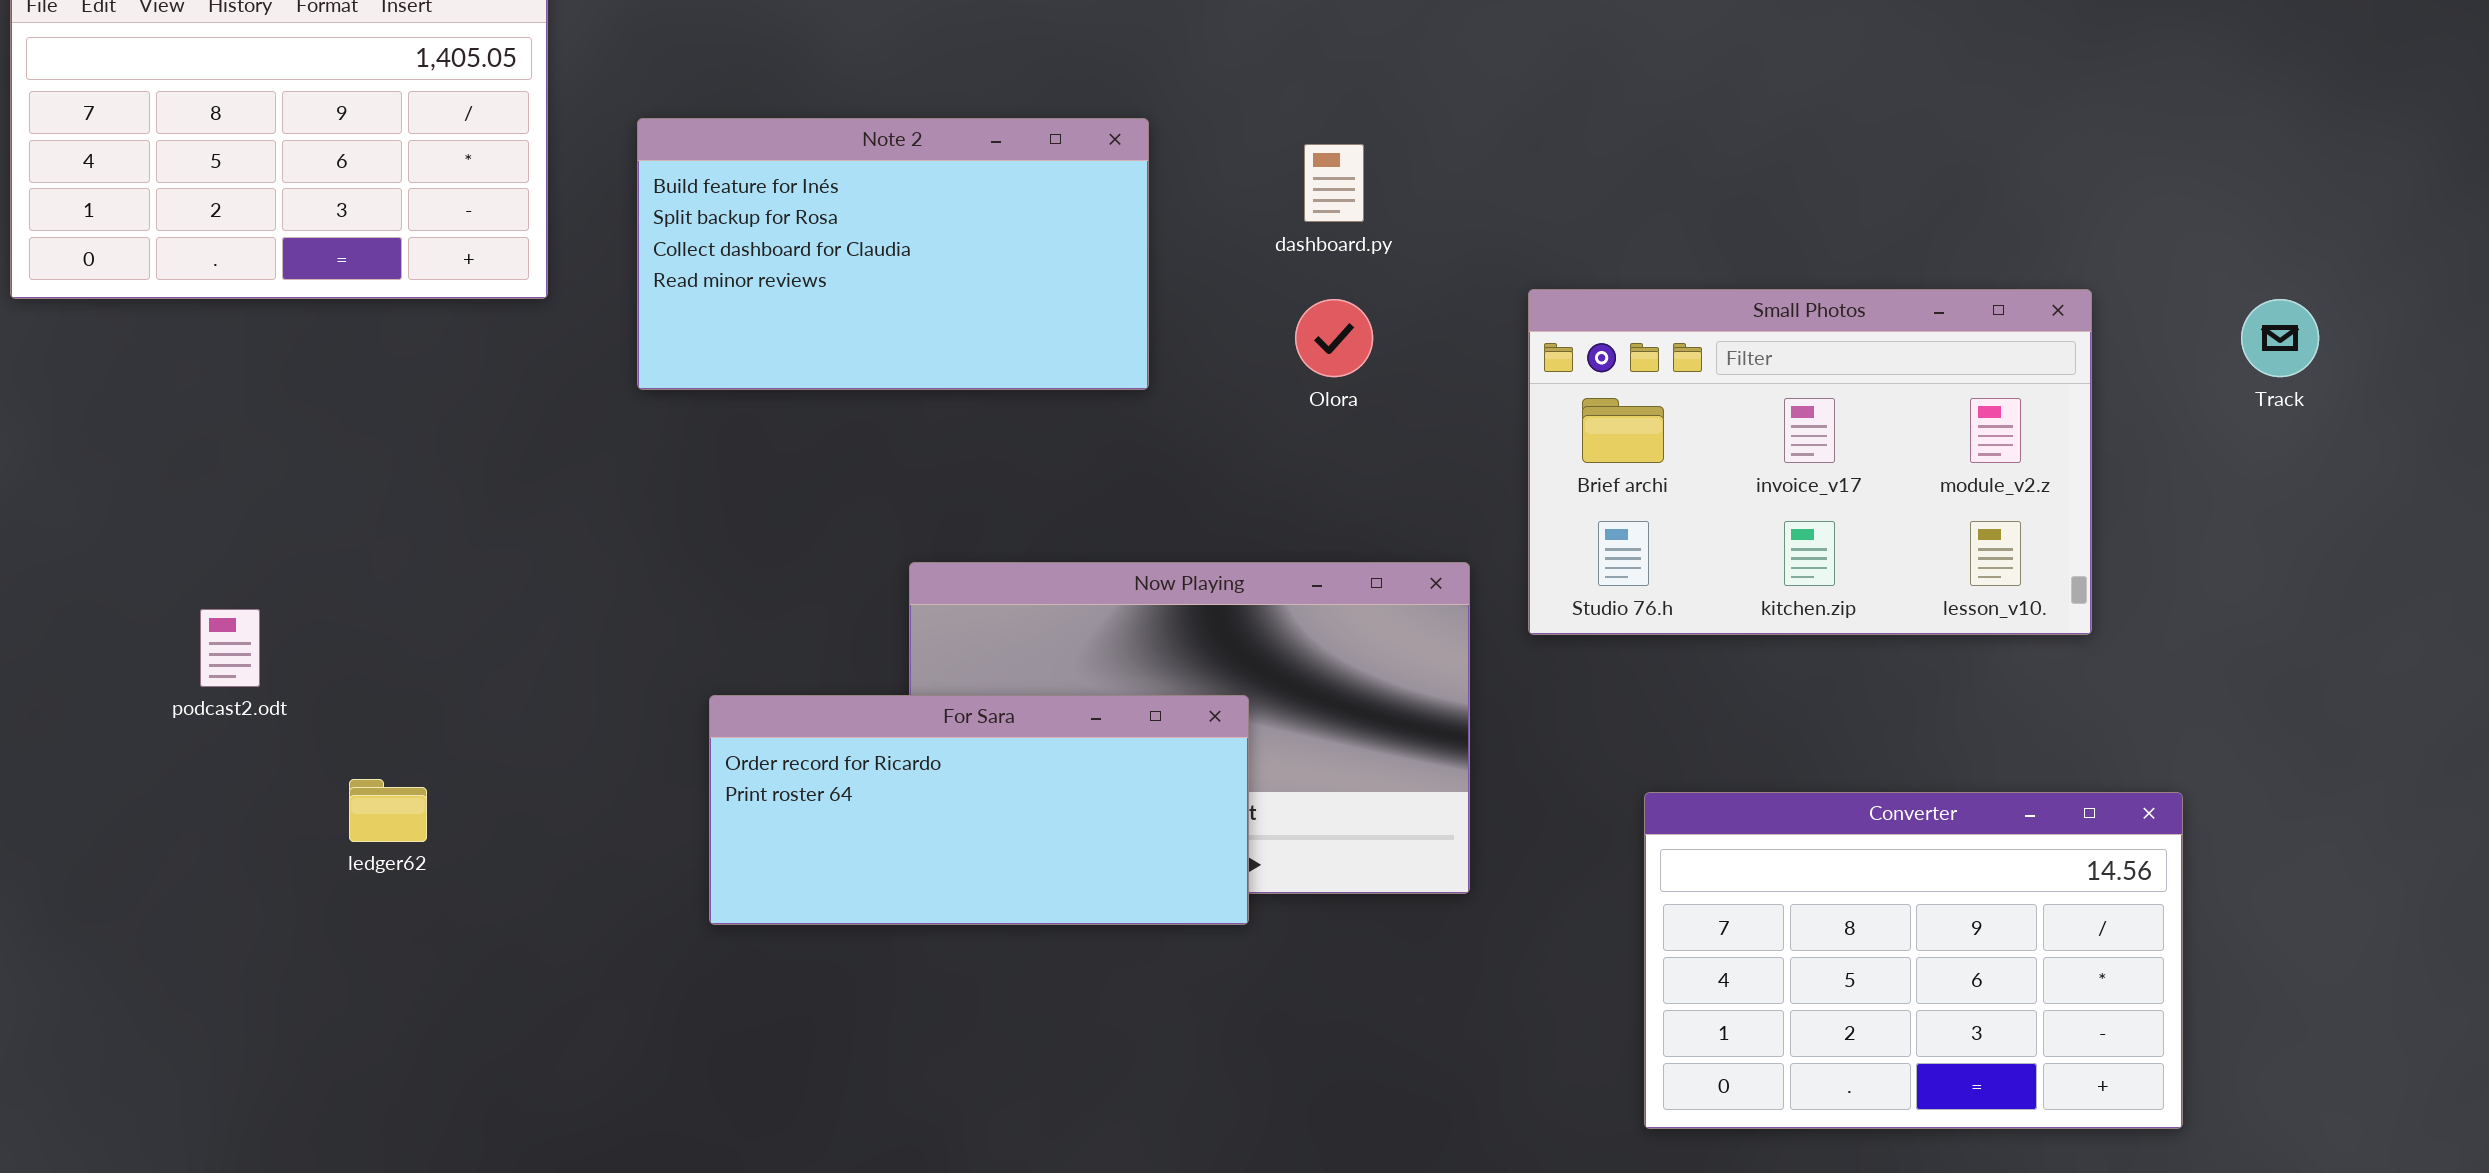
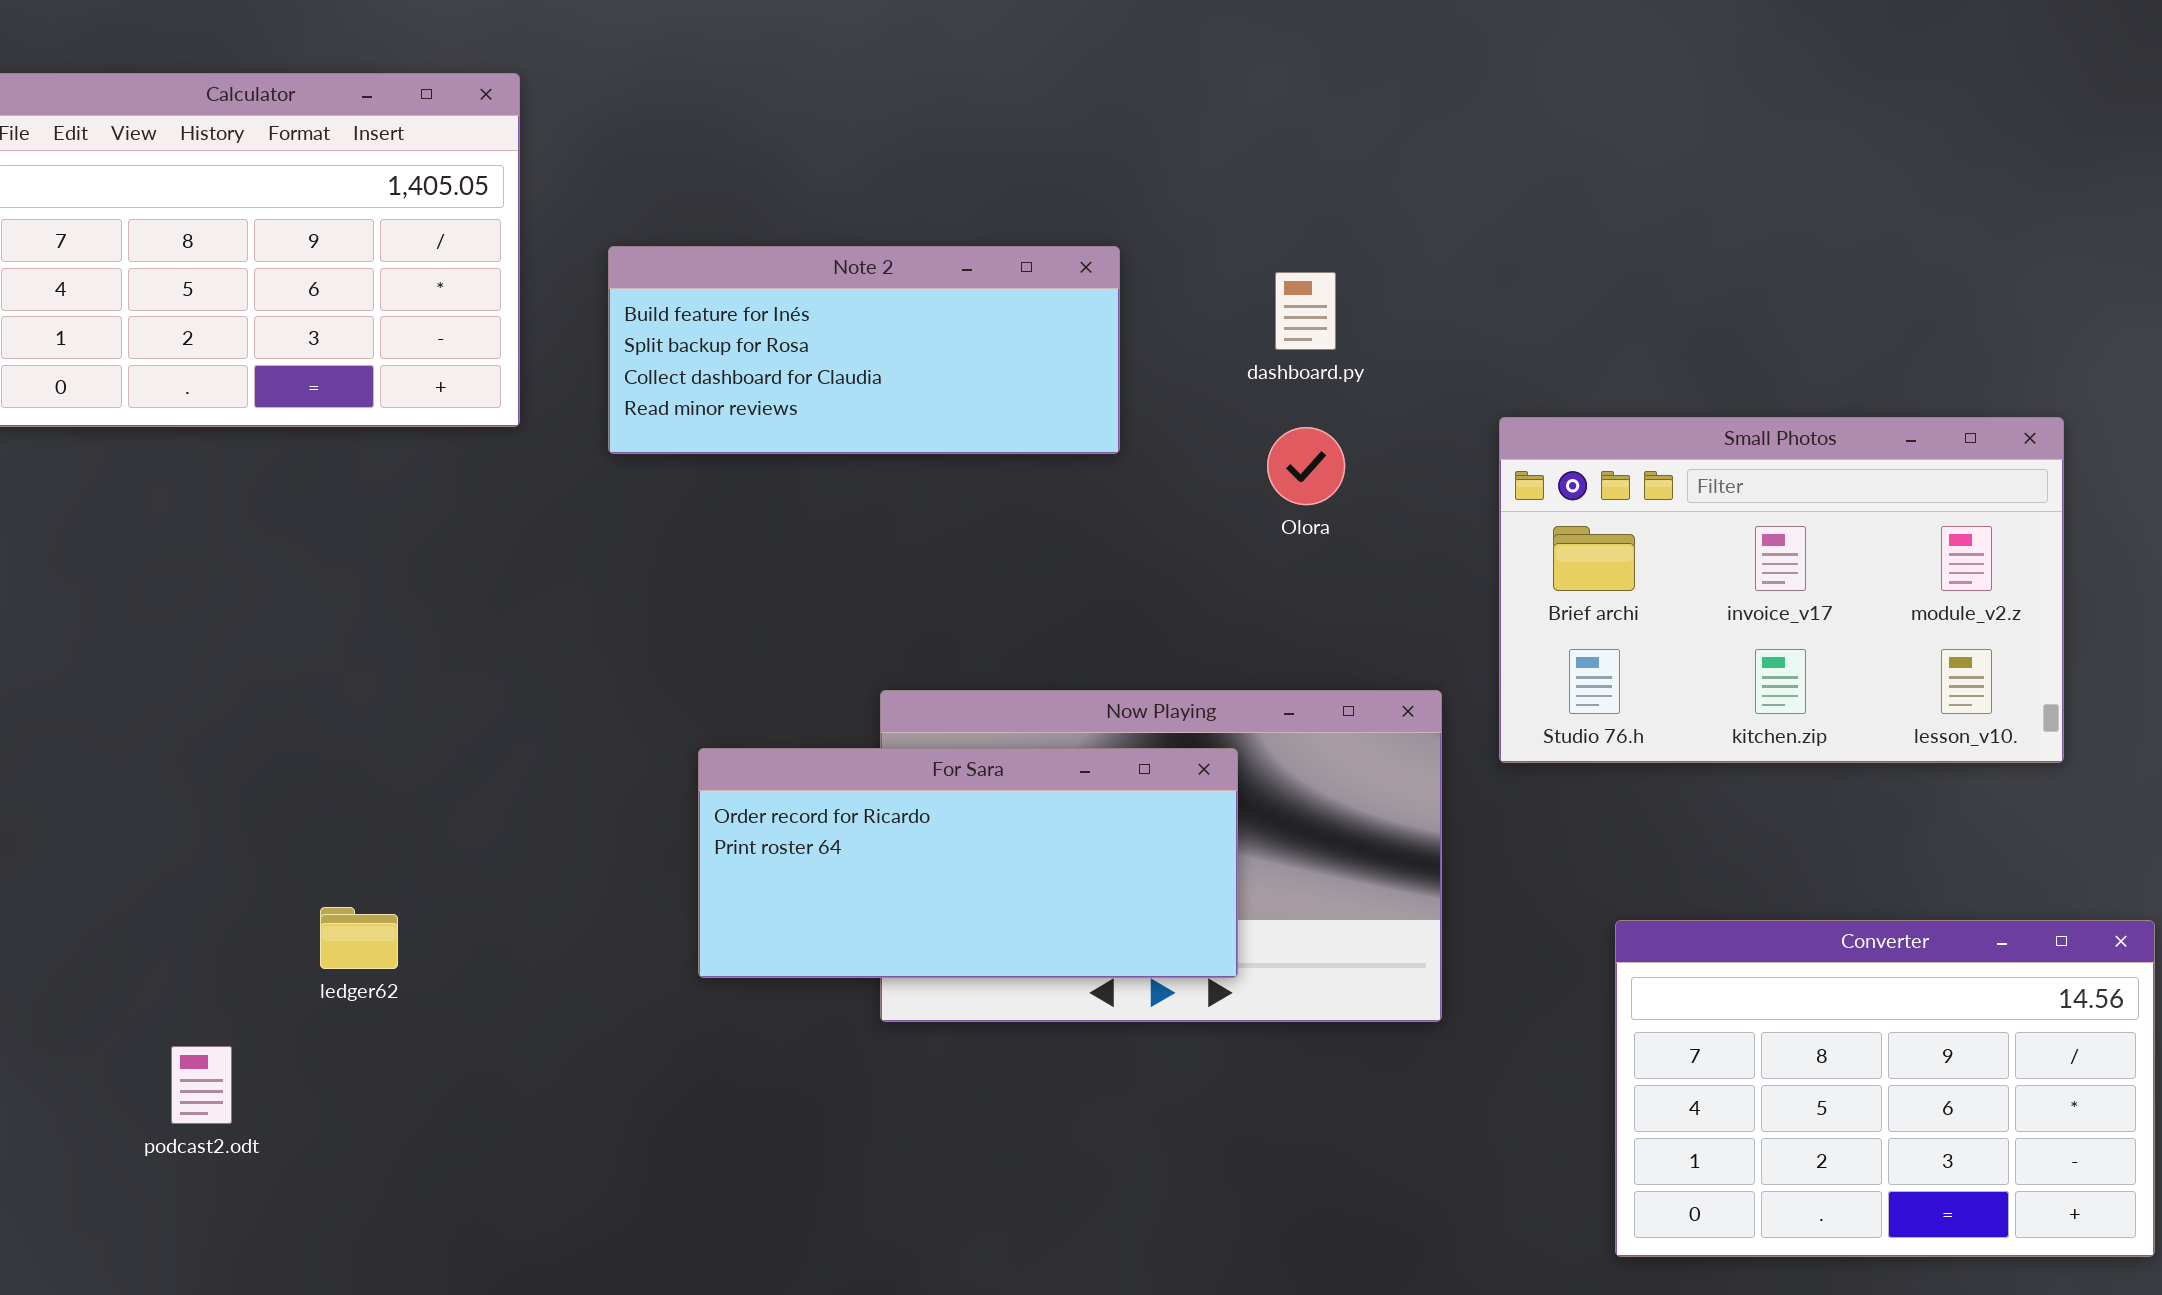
Note 2: [637,118,1149,390] -> [608,246,1120,454], resized
podcast2.odt: [200,609,260,687] -> [171,1046,232,1124], moved
For Sara: [709,695,1249,925] -> [698,748,1238,978], moved

